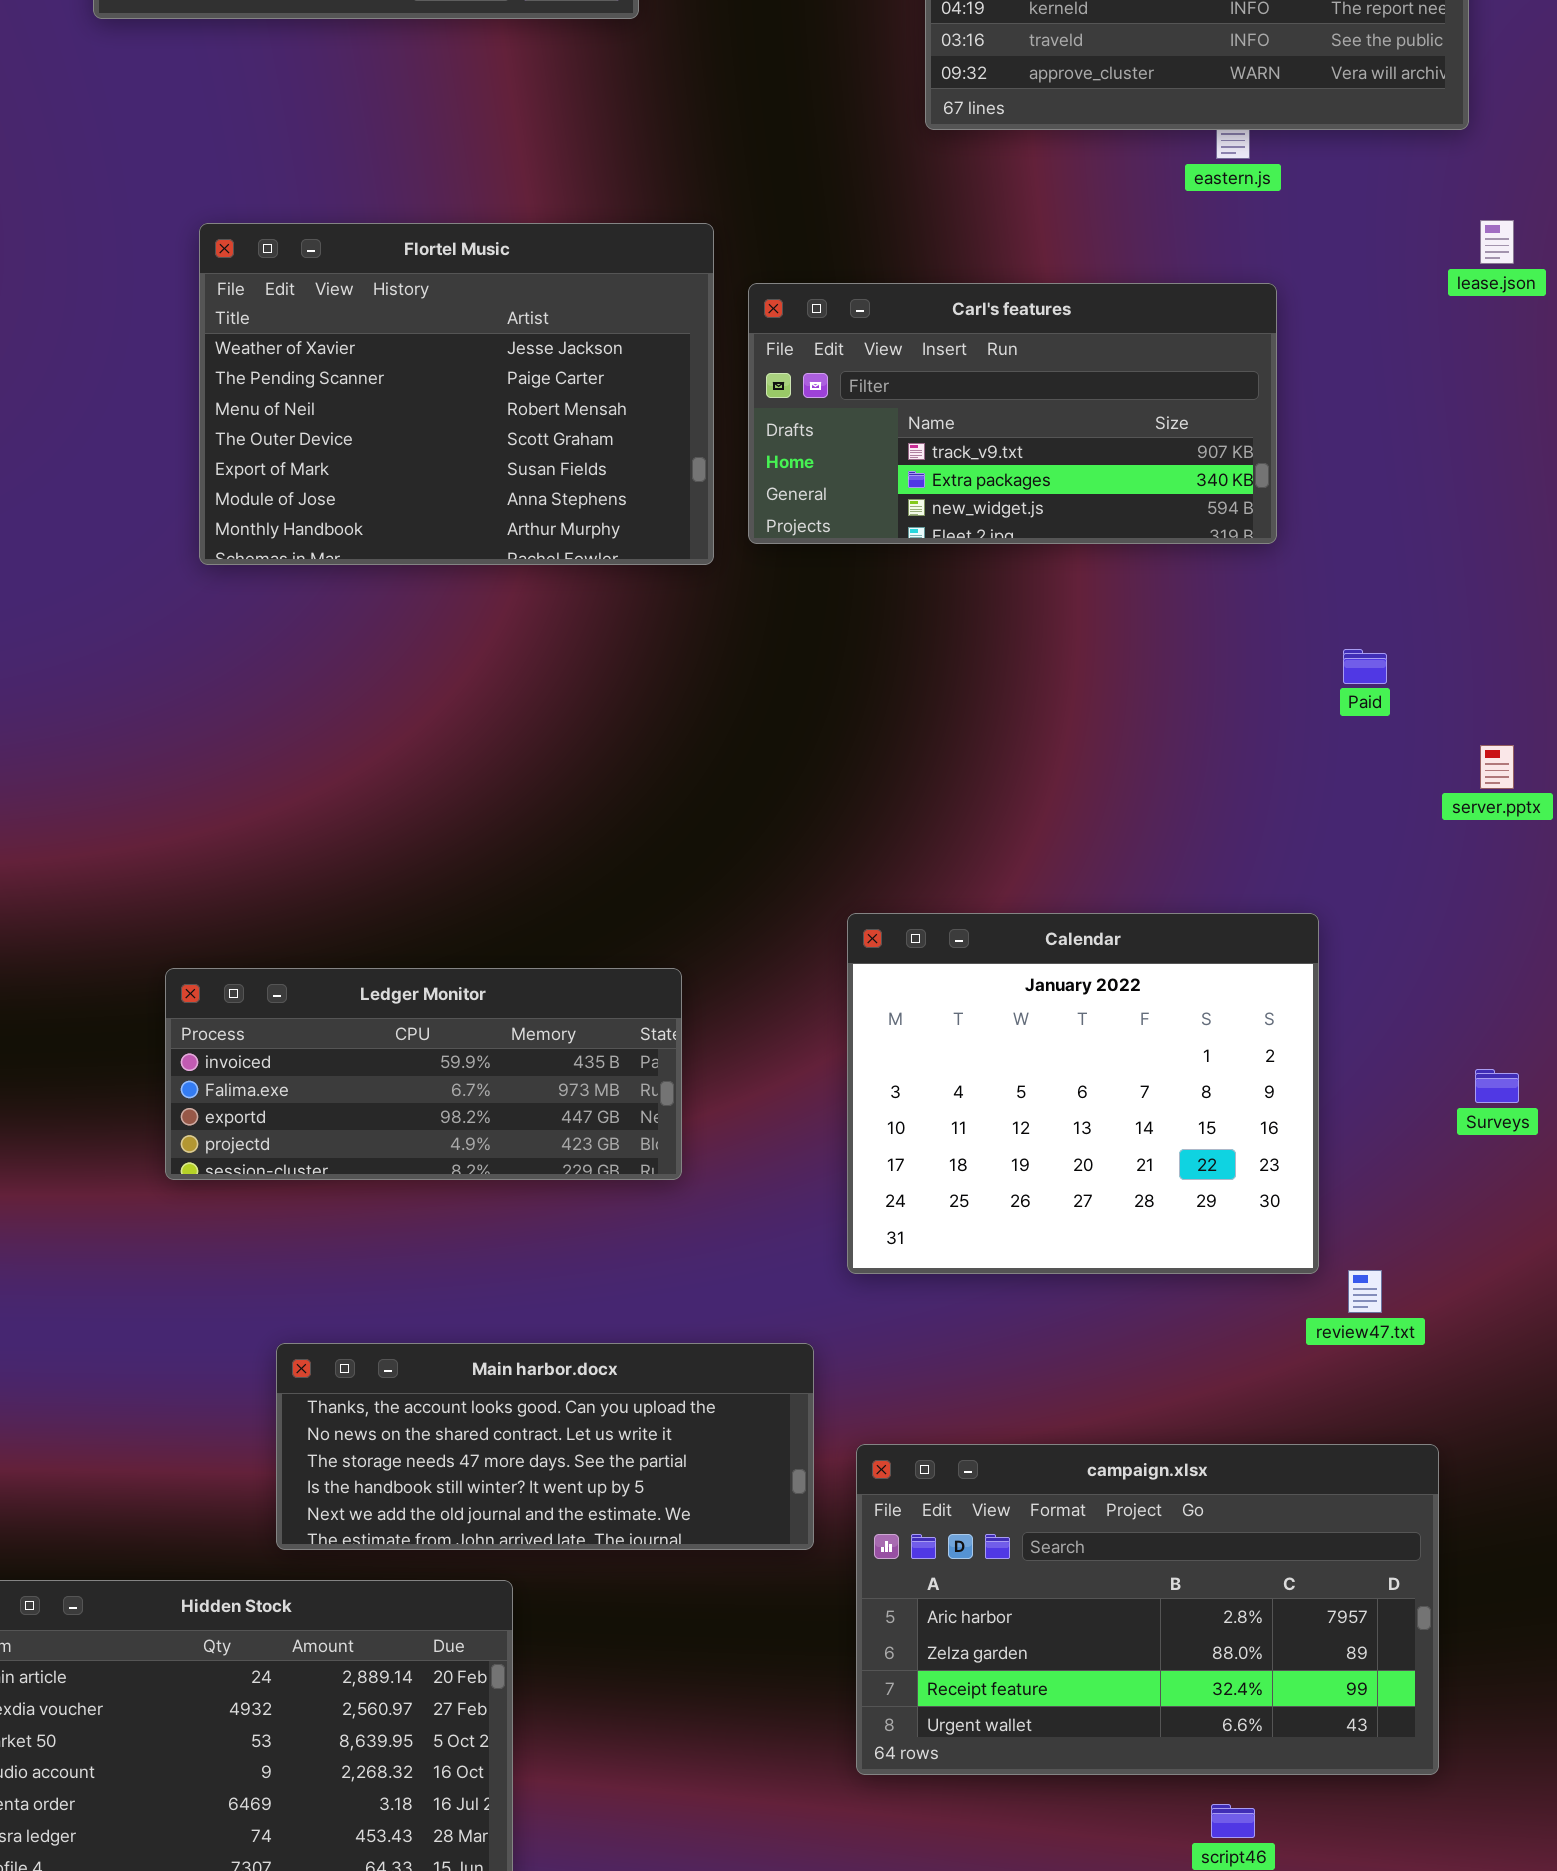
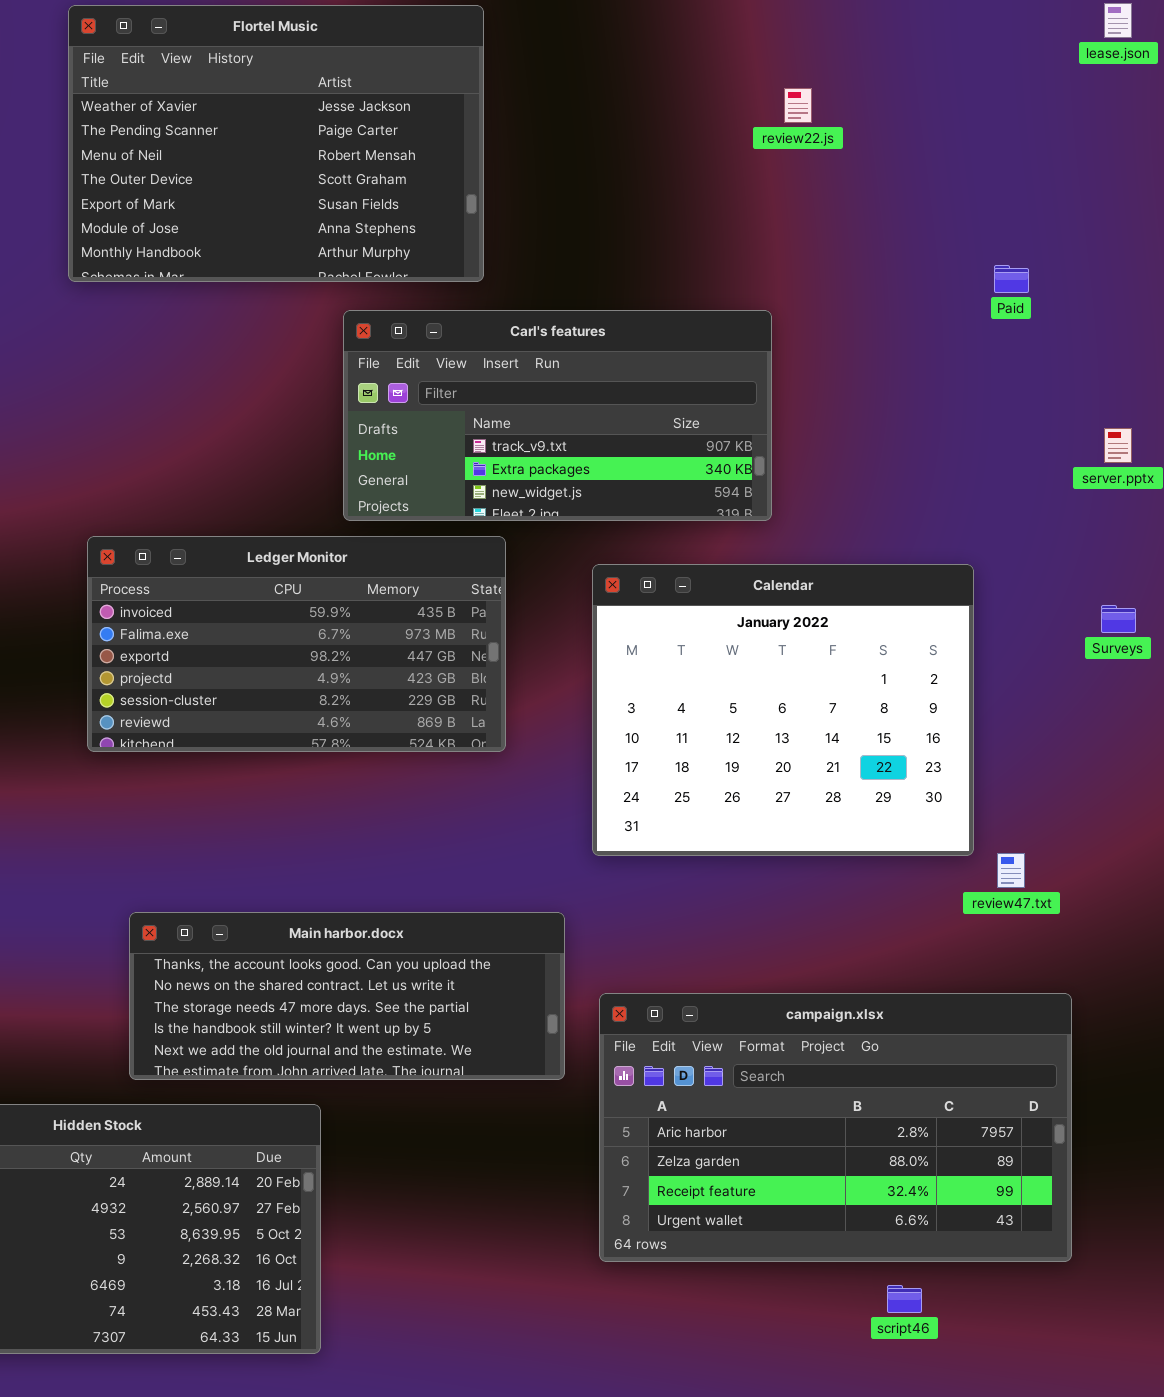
Carl's features: [748,283,1277,544] -> [343,310,772,521], moved
Paid: [1343,649,1387,684] -> [994,265,1029,293], moved
Ledger Monitor: [165,968,682,1180] -> [87,536,506,752], moved, resized
Surveys: [1475,1069,1519,1103] -> [1101,605,1136,633], moved

